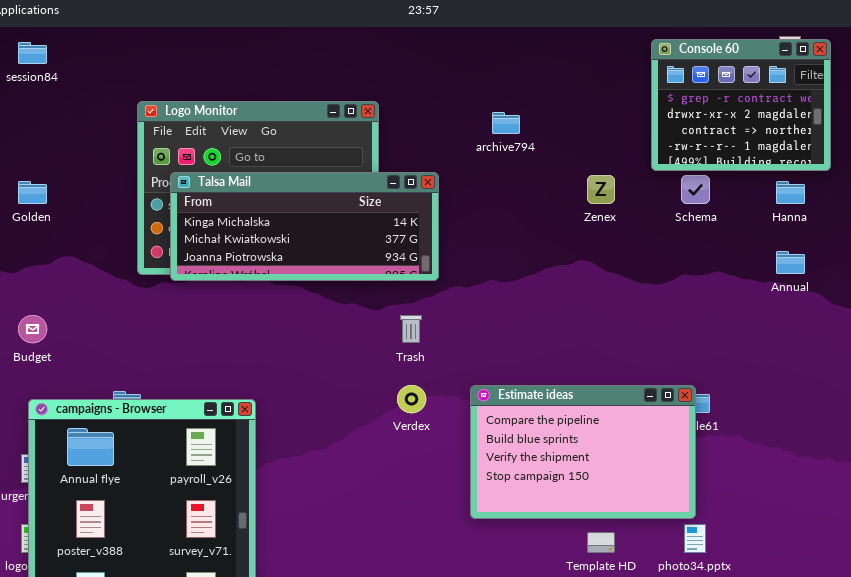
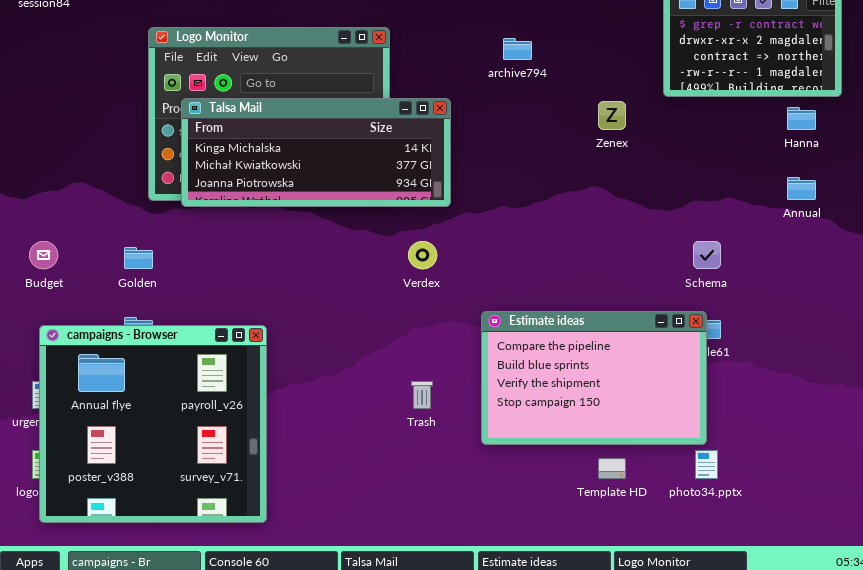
Schema: [681,175,710,204] -> [693,241,721,269], moved
Golden: [18,181,47,204] -> [124,247,153,269], moved
Trash: [400,315,422,343] -> [411,381,433,409], moved
Verdex: [397,385,426,413] -> [408,241,437,269], moved

